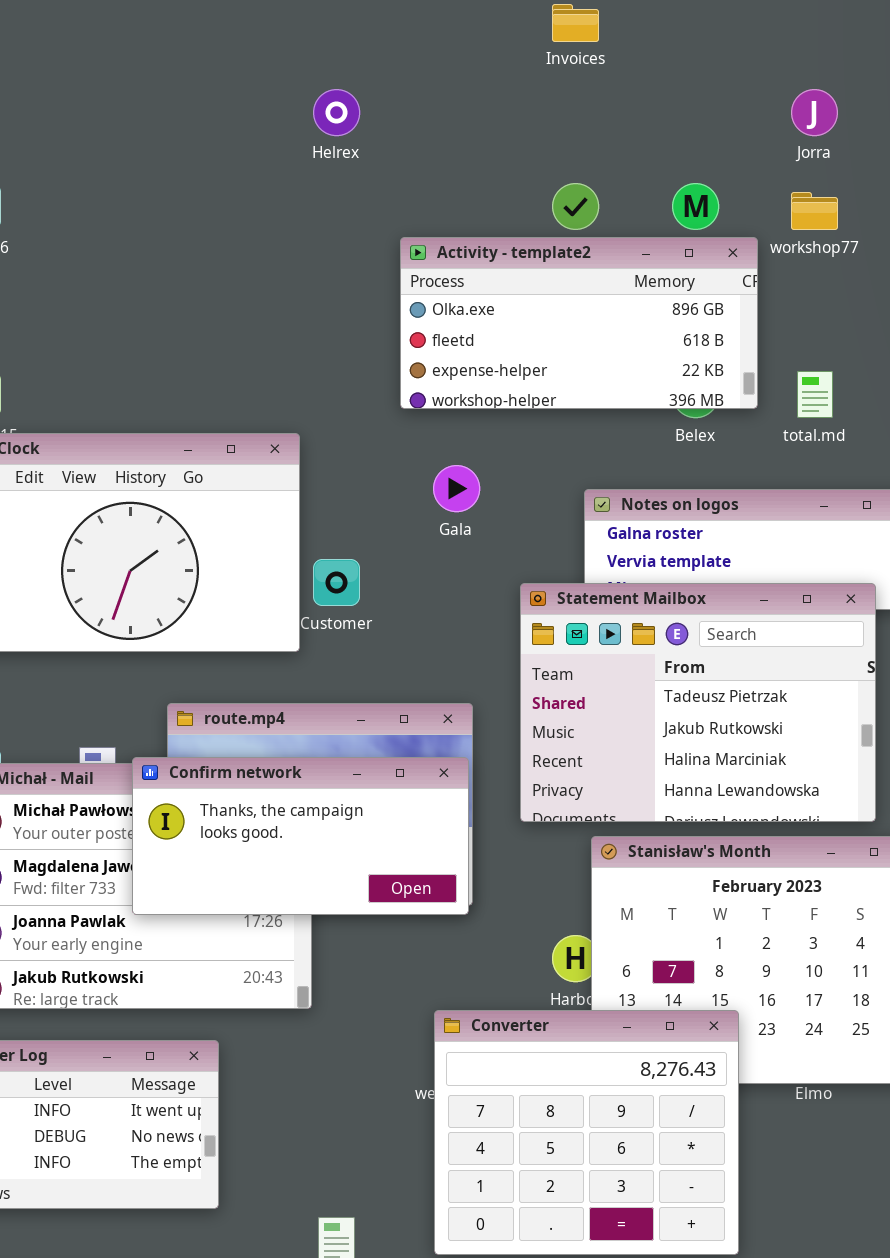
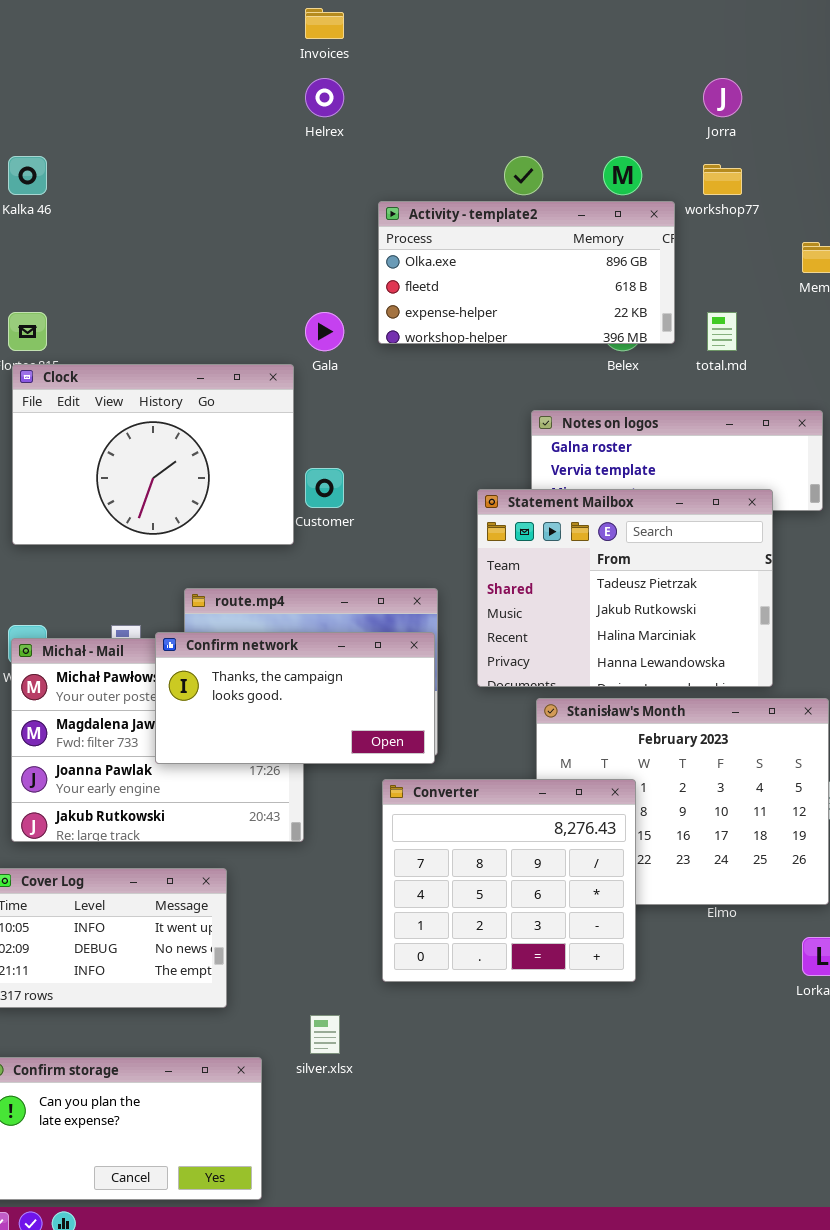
Invoices: [552,4,599,42] -> [305,8,344,39], moved
Gala: [433,465,480,512] -> [305,312,344,351], moved
Converter: [434,1010,739,1255] -> [382,779,636,982], moved

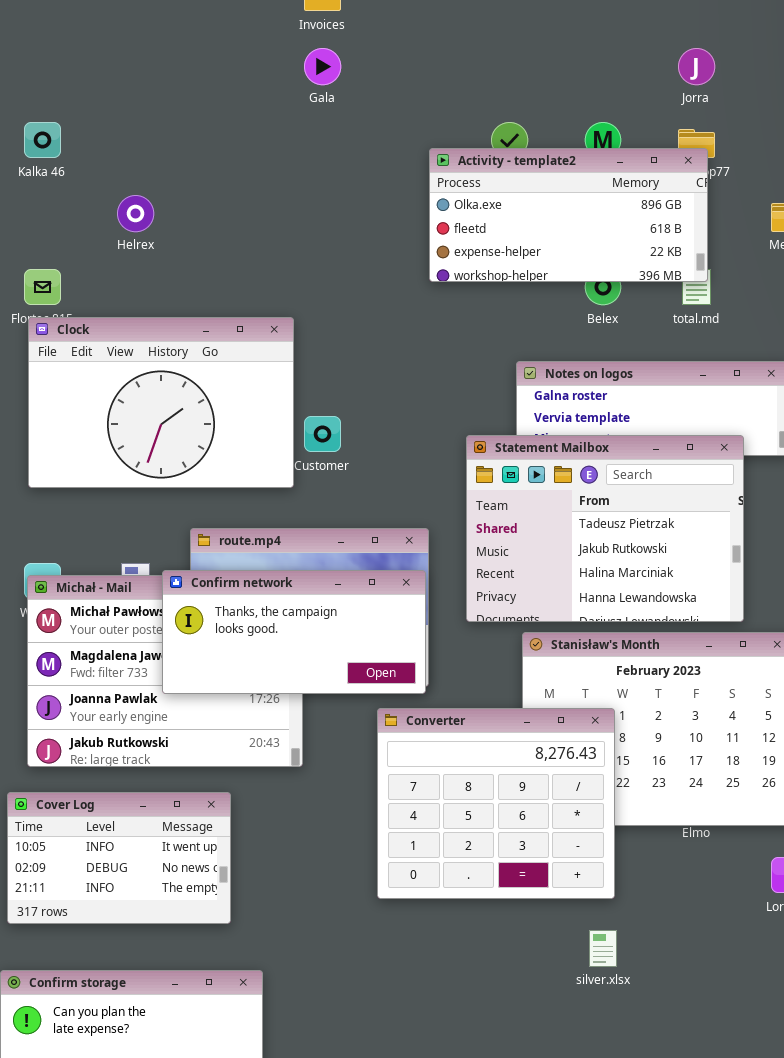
Helrex: [305,78,344,117] -> [117,195,154,232], moved
Activity - template2: [378,201,675,344] -> [429,148,708,282], moved
Gala: [305,312,344,351] -> [304,48,341,85], moved
silver.xlsx: [310,1015,340,1054] -> [589,930,617,967], moved

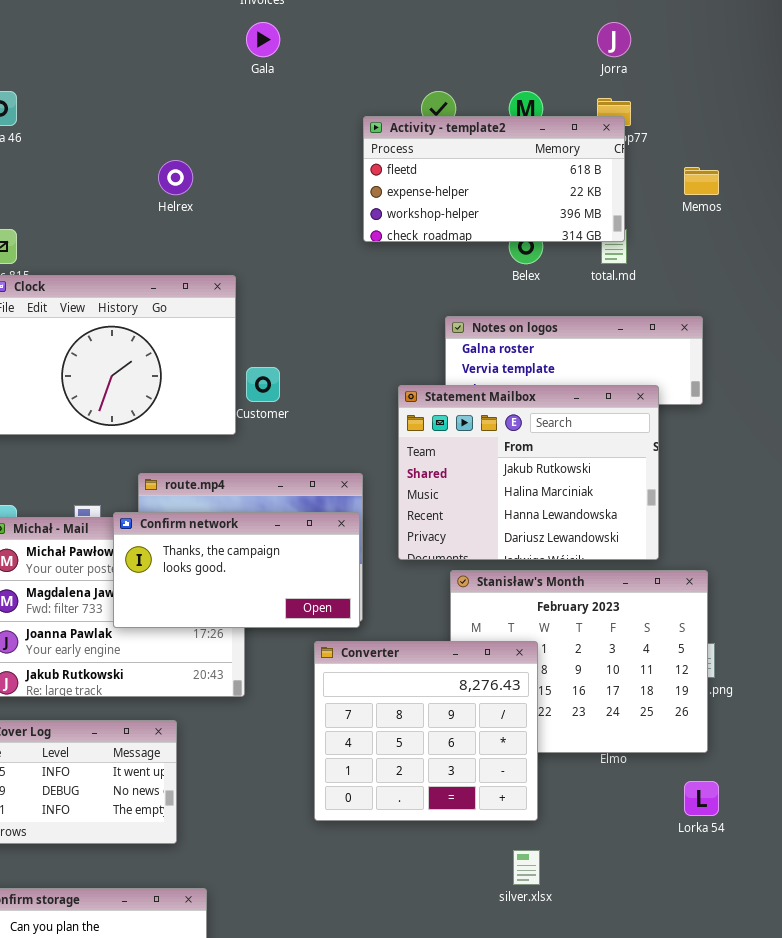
Activity - template2: [429,148,708,282] -> [363,116,625,242], scrolled down 1 row
Helrex: [117,195,154,232] -> [158,160,193,195], moved
Statement Mailbox: [466,435,744,622] -> [398,385,659,560], scrolled down 1 row

